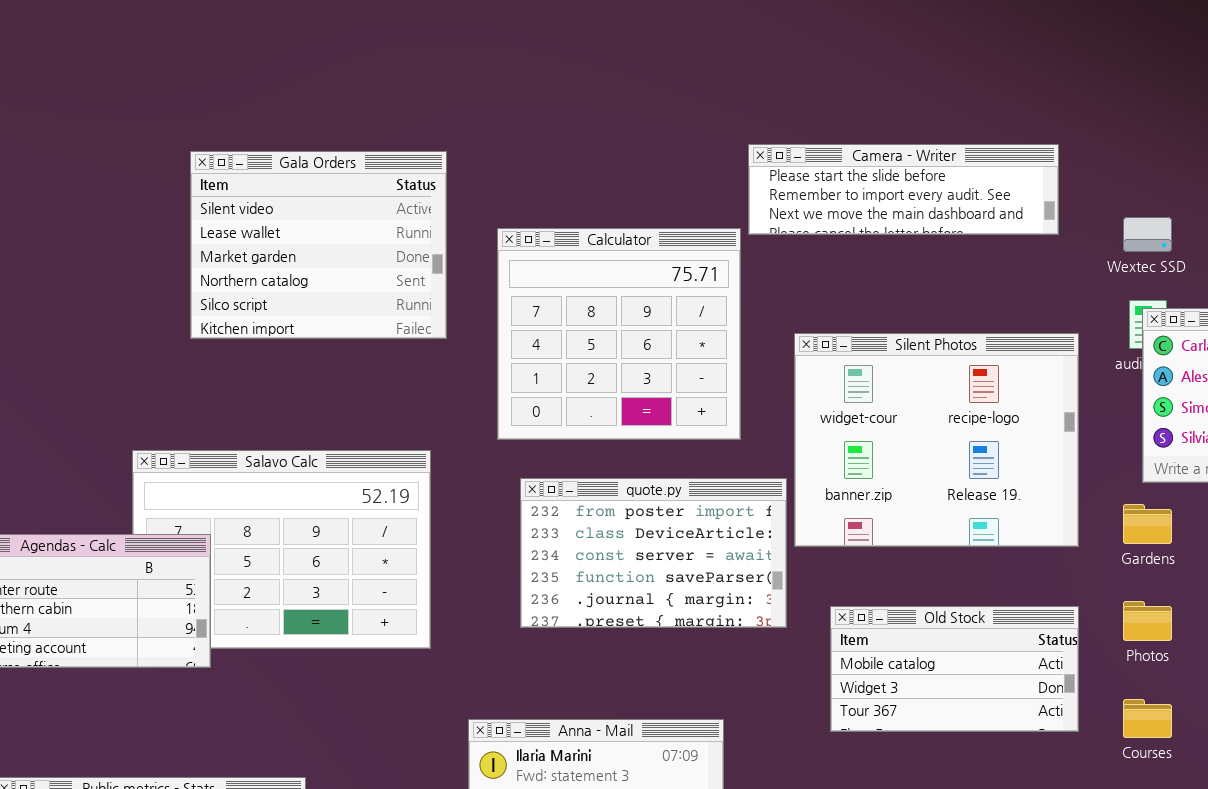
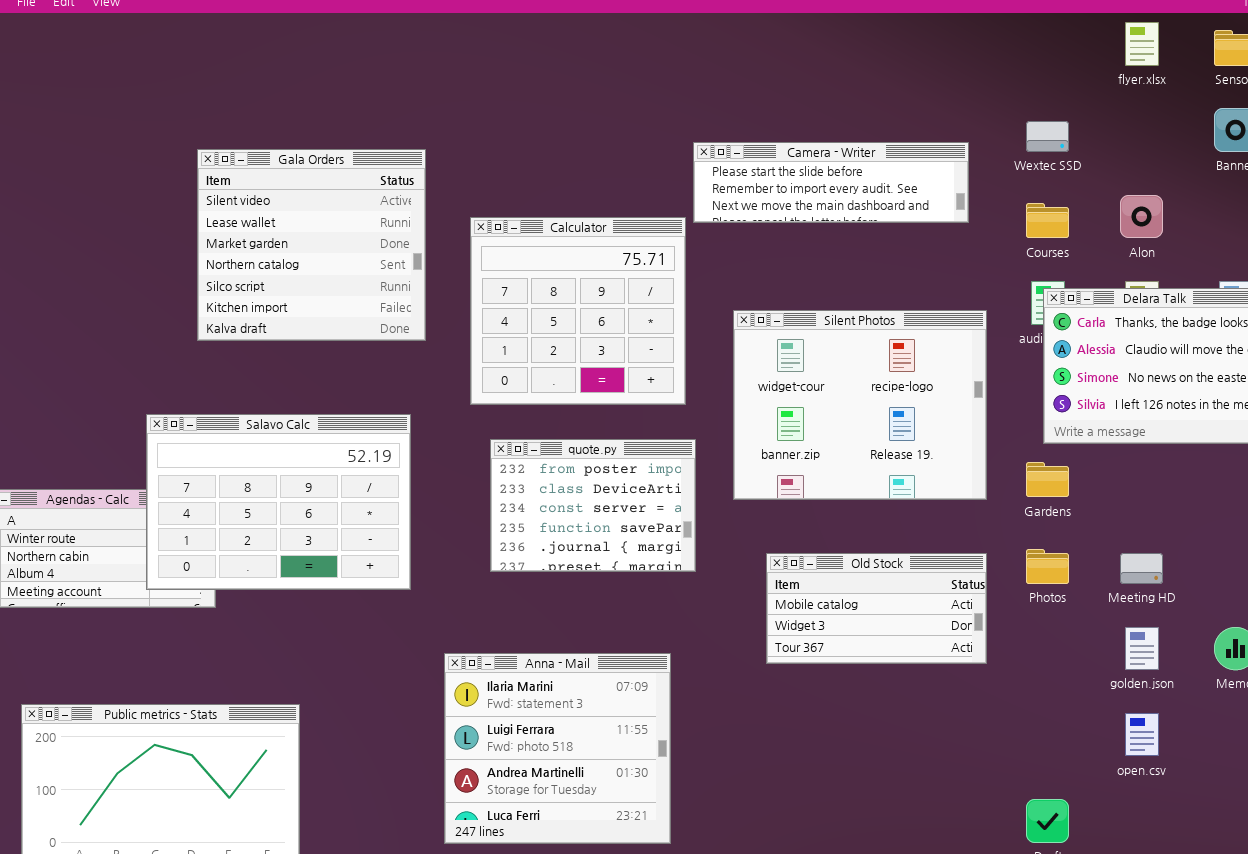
Gala Orders: [190,151,447,339] -> [197,149,426,341], resized
Wextec SSD: [1123,217,1172,252] -> [1026,121,1069,152], moved
Salavo Calc: [132,450,431,649] -> [146,414,411,590], raised
quote.py: [520,478,787,628] -> [490,439,696,572], resized
Courses: [1123,699,1172,738] -> [1026,203,1069,238], moved

